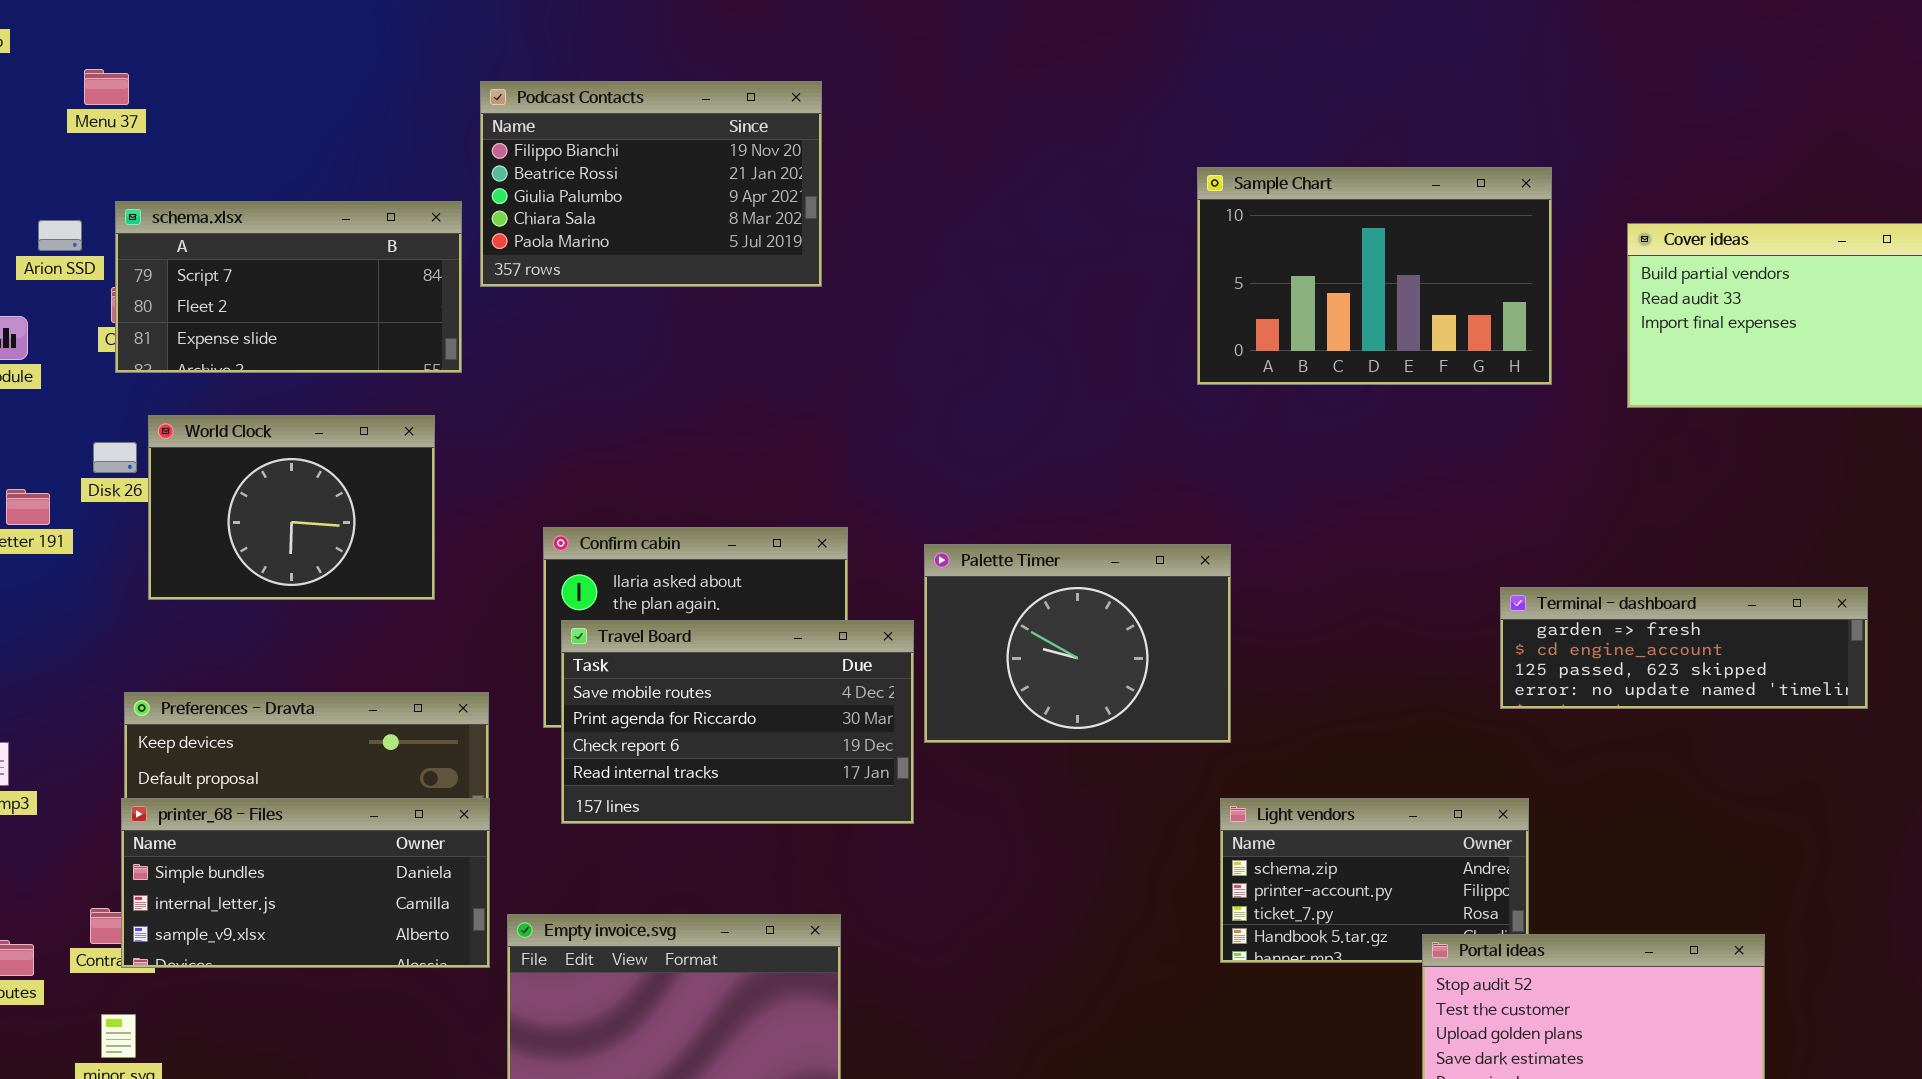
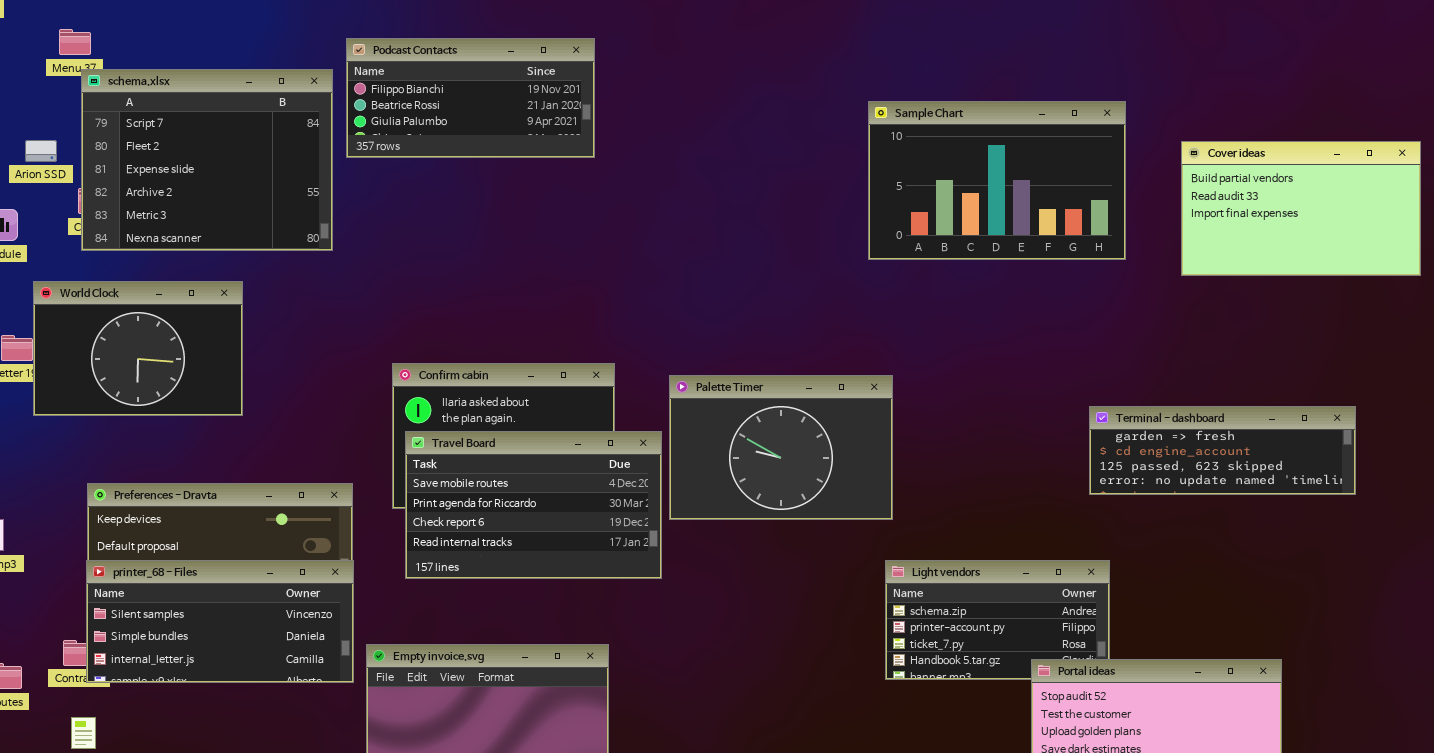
Podcast Contacts: [480,81,822,287] -> [346,38,595,158], resized
schema.xlsx: [115,201,462,373] -> [81,69,333,251], resized
World Clock: [148,415,435,600] -> [33,281,243,416], moved
printer_68 - Files: [121,798,490,968] -> [86,560,354,683], scrolled up 1 row

